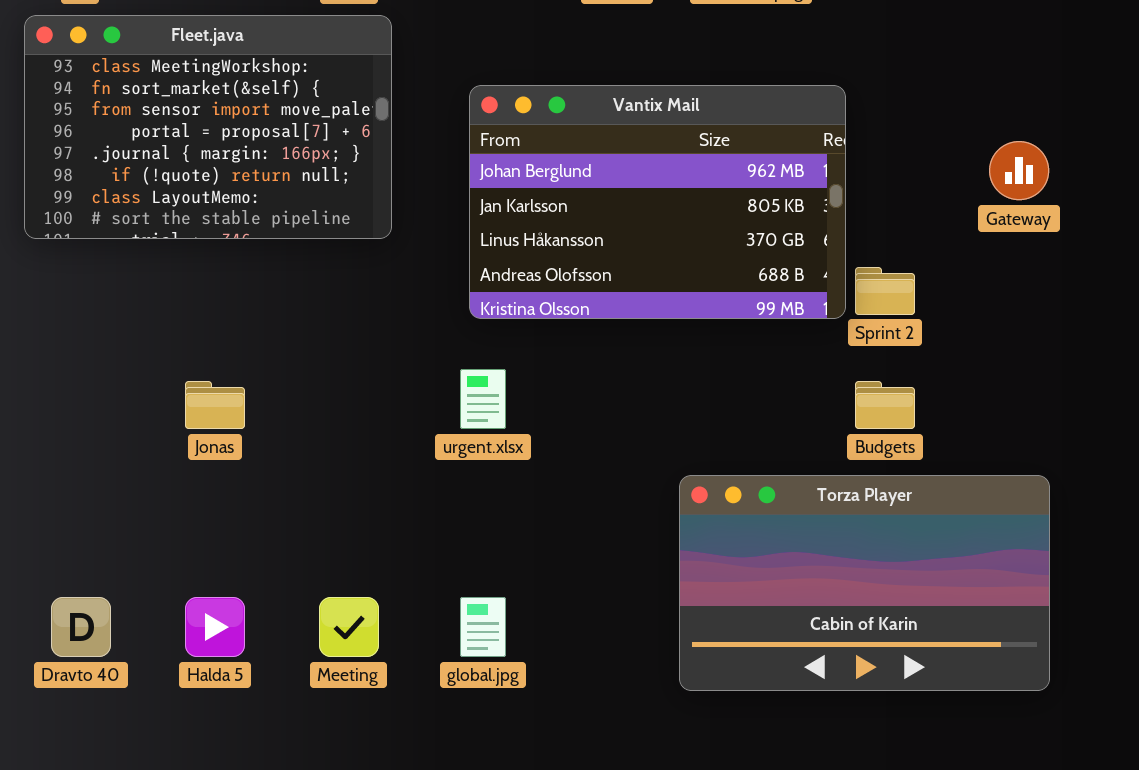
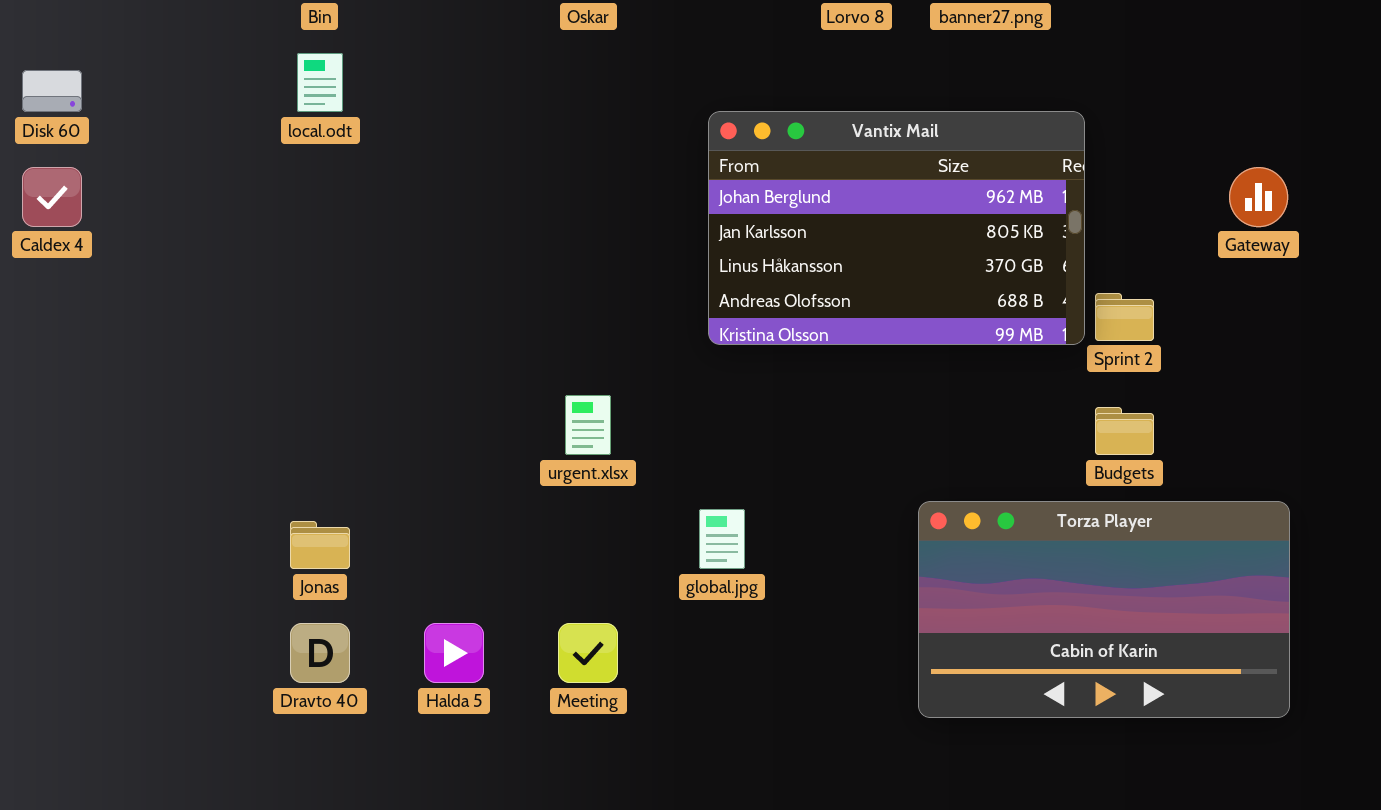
Fleet.java: [24,15,392,239] -> none, closed
urgent.xlsx: [460,369,506,429] -> [565,395,611,455], moved
Jonas: [185,381,245,429] -> [290,521,350,569], moved
global.jpg: [460,597,506,657] -> [699,509,745,569], moved

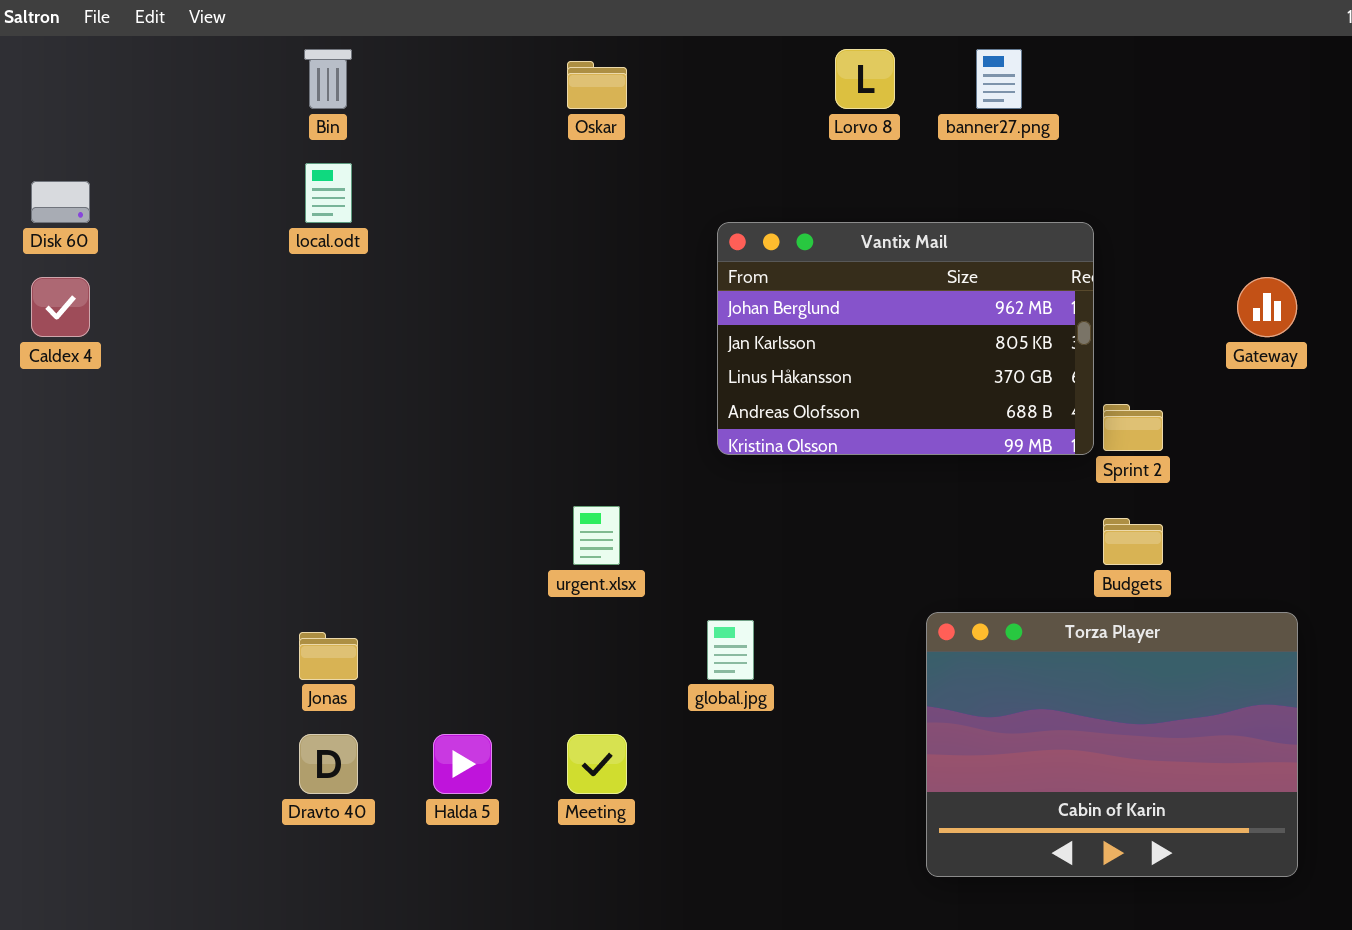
Torza Player: [918,501,1290,718] -> [926,612,1298,877], resized

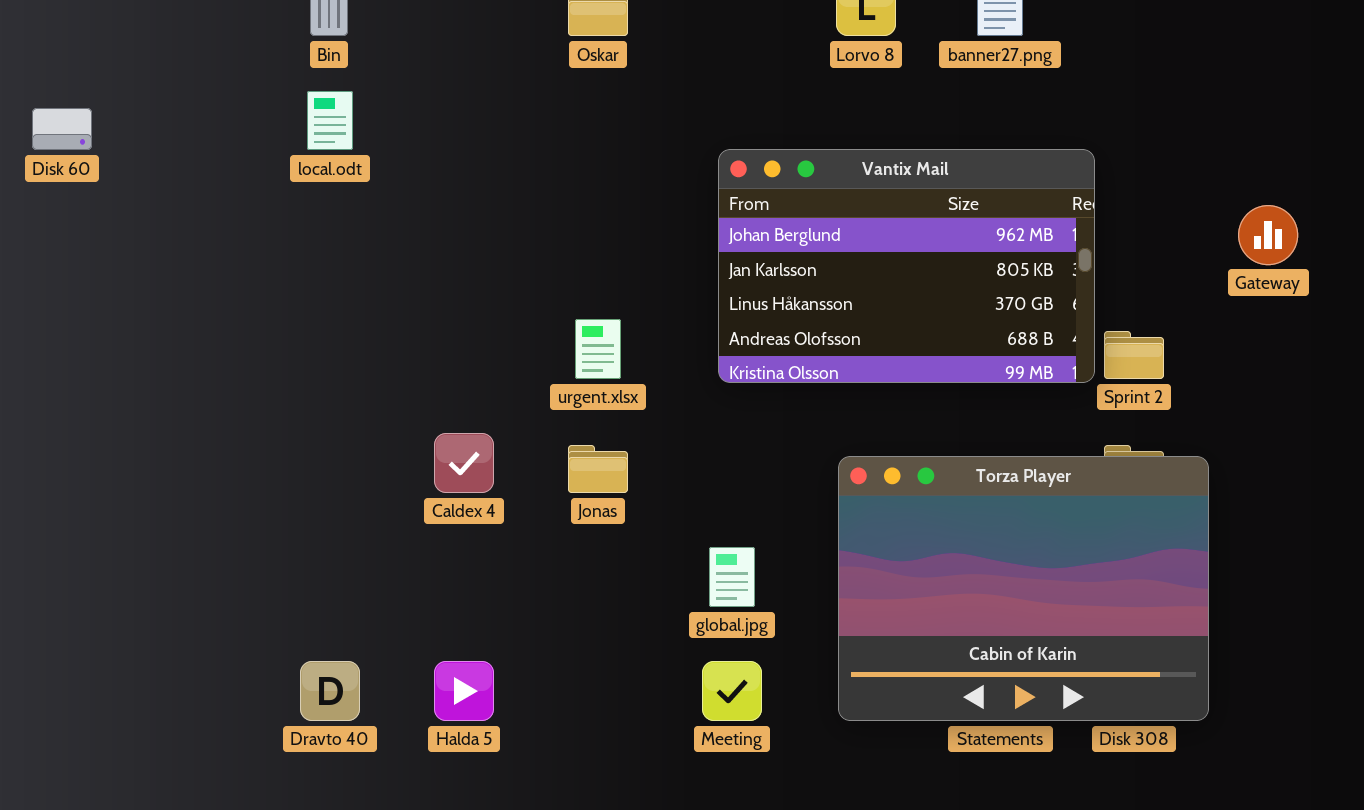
Caldex 4: [31,277,90,337] -> [434,433,494,493], moved
urgent.xlsx: [573,506,620,565] -> [575,319,621,379], moved
Torza Player: [926,612,1298,877] -> [838,456,1209,721], moved
Jonas: [299,632,358,680] -> [568,445,628,493], moved
Meeting: [567,734,627,794] -> [702,661,762,721], moved

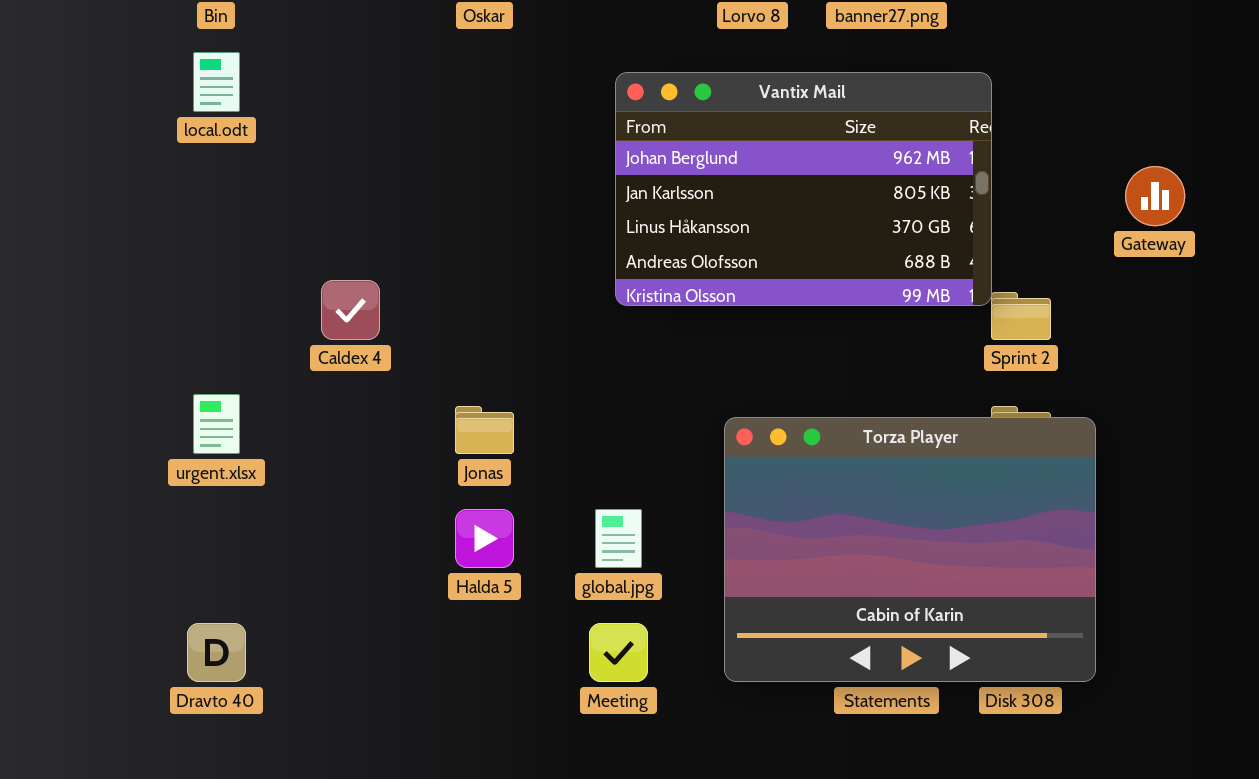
Vantix Mail: [718,149,1095,383] -> [615,72,992,306], moved
urgent.xlsx: [575,319,621,379] -> [193,394,240,454], moved
Caldex 4: [434,433,494,493] -> [321,280,380,340], moved
Halda 5: [434,661,494,721] -> [455,509,514,568], moved

